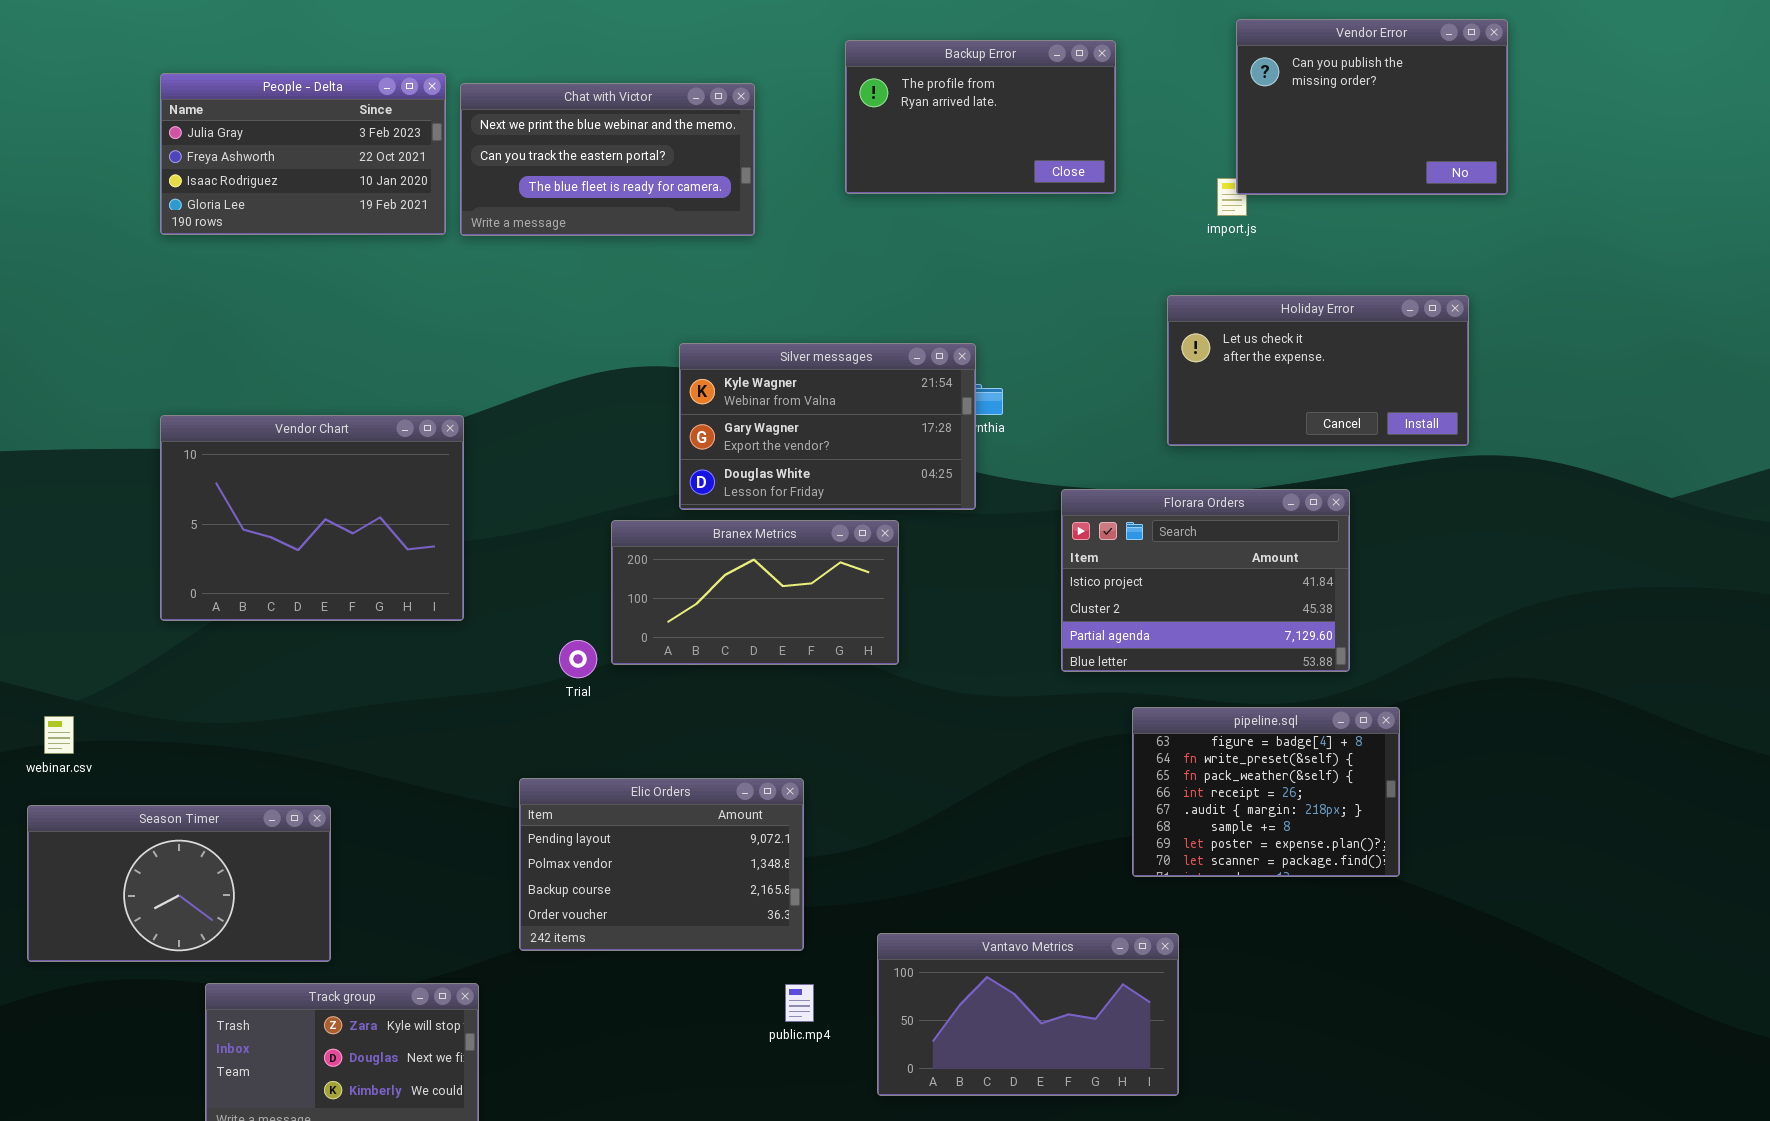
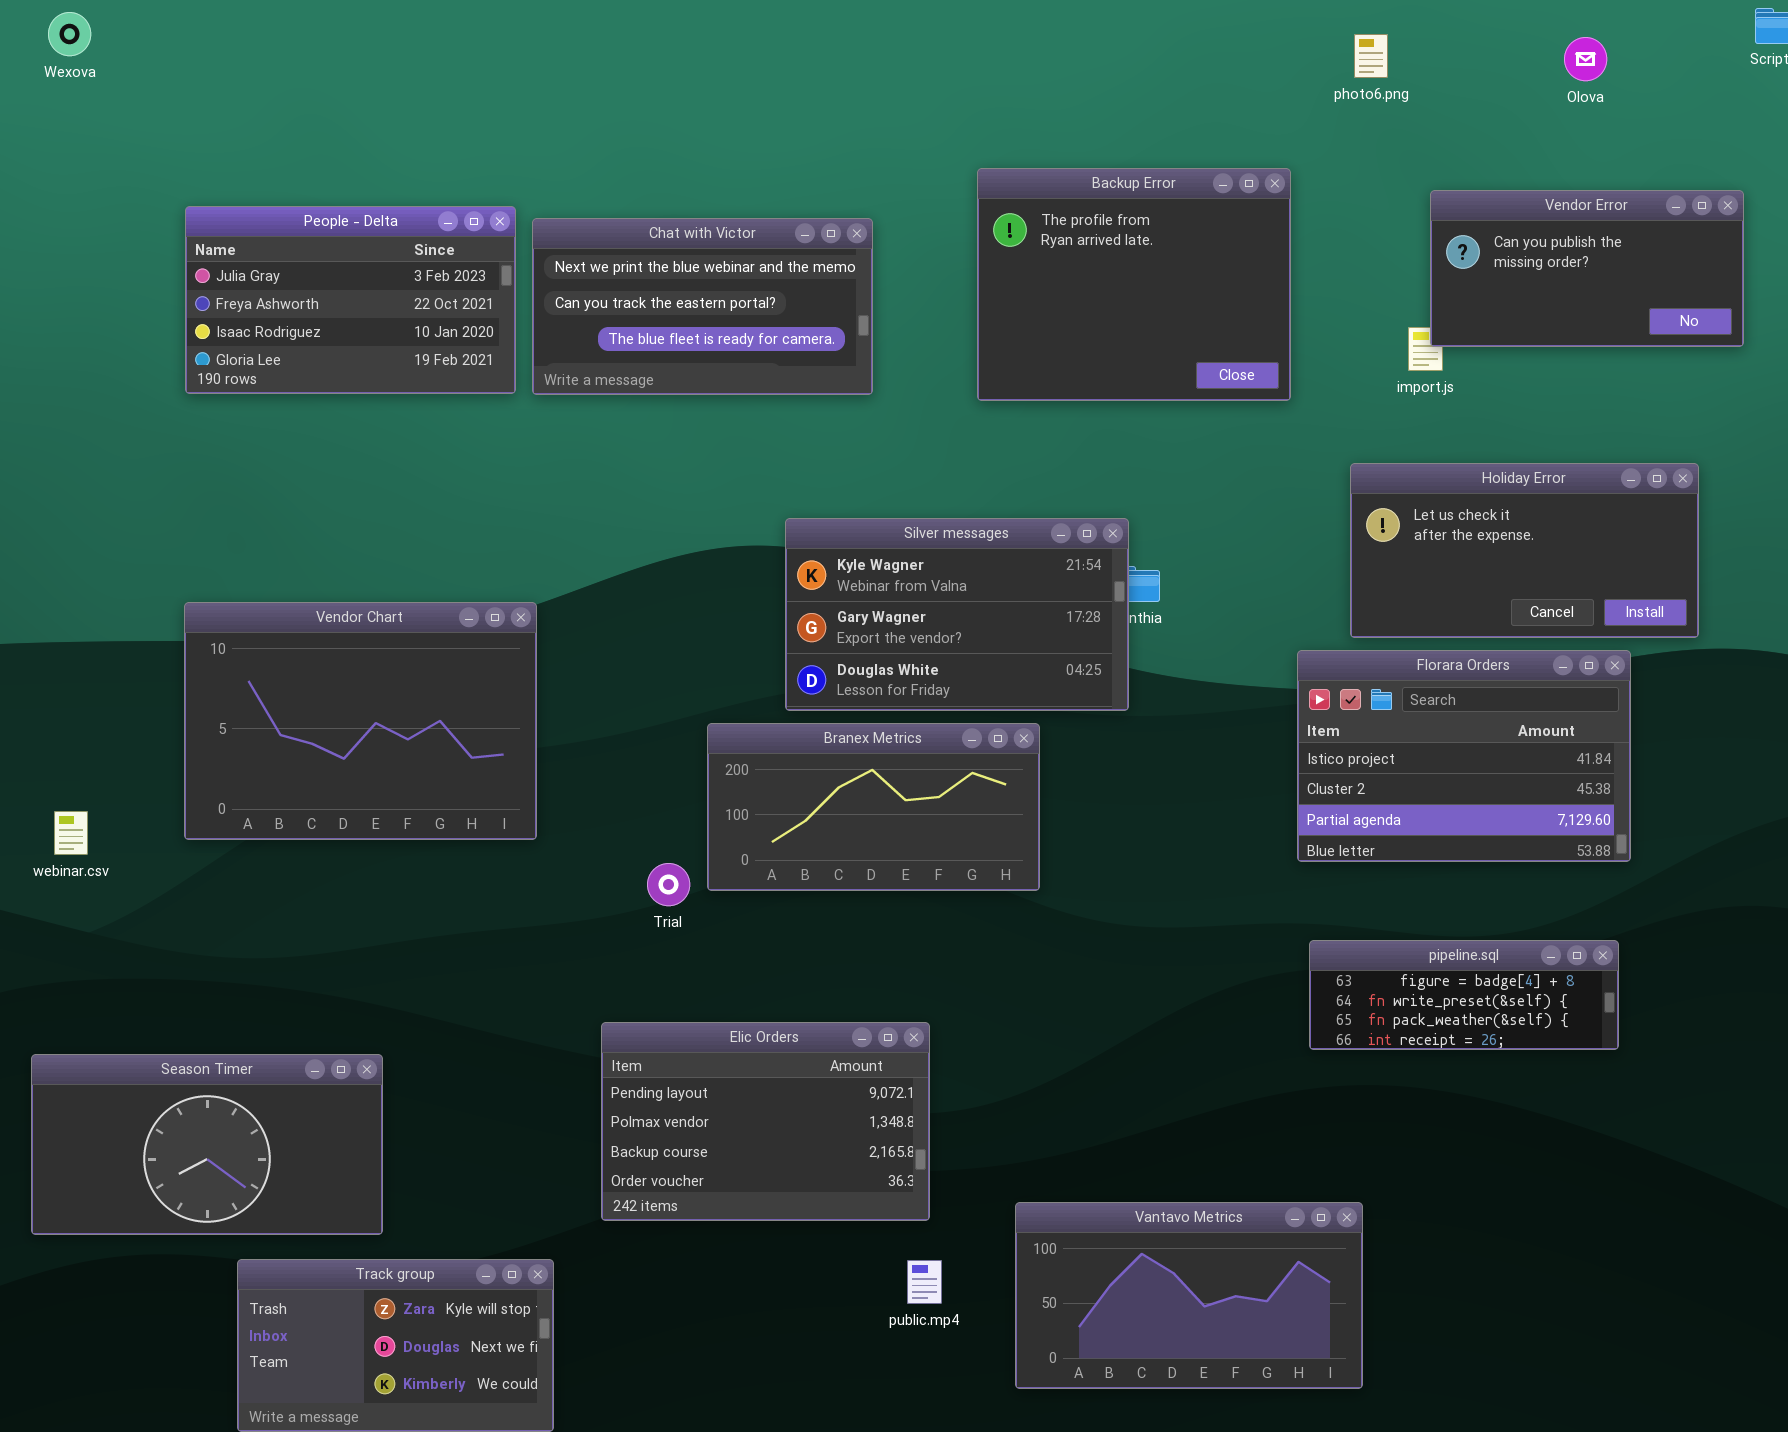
Vendor Error: [1236,19,1508,195] -> [1430,190,1744,347], resized
Backup Error: [845,40,1116,194] -> [977,168,1291,401], resized
Florara Orders: [1061,489,1350,672] -> [1297,650,1631,862], moved
pipeline.sql: [1132,707,1400,877] -> [1309,940,1619,1050], resized
webinar.csv: [44,716,74,754] -> [54,811,88,855], moved

